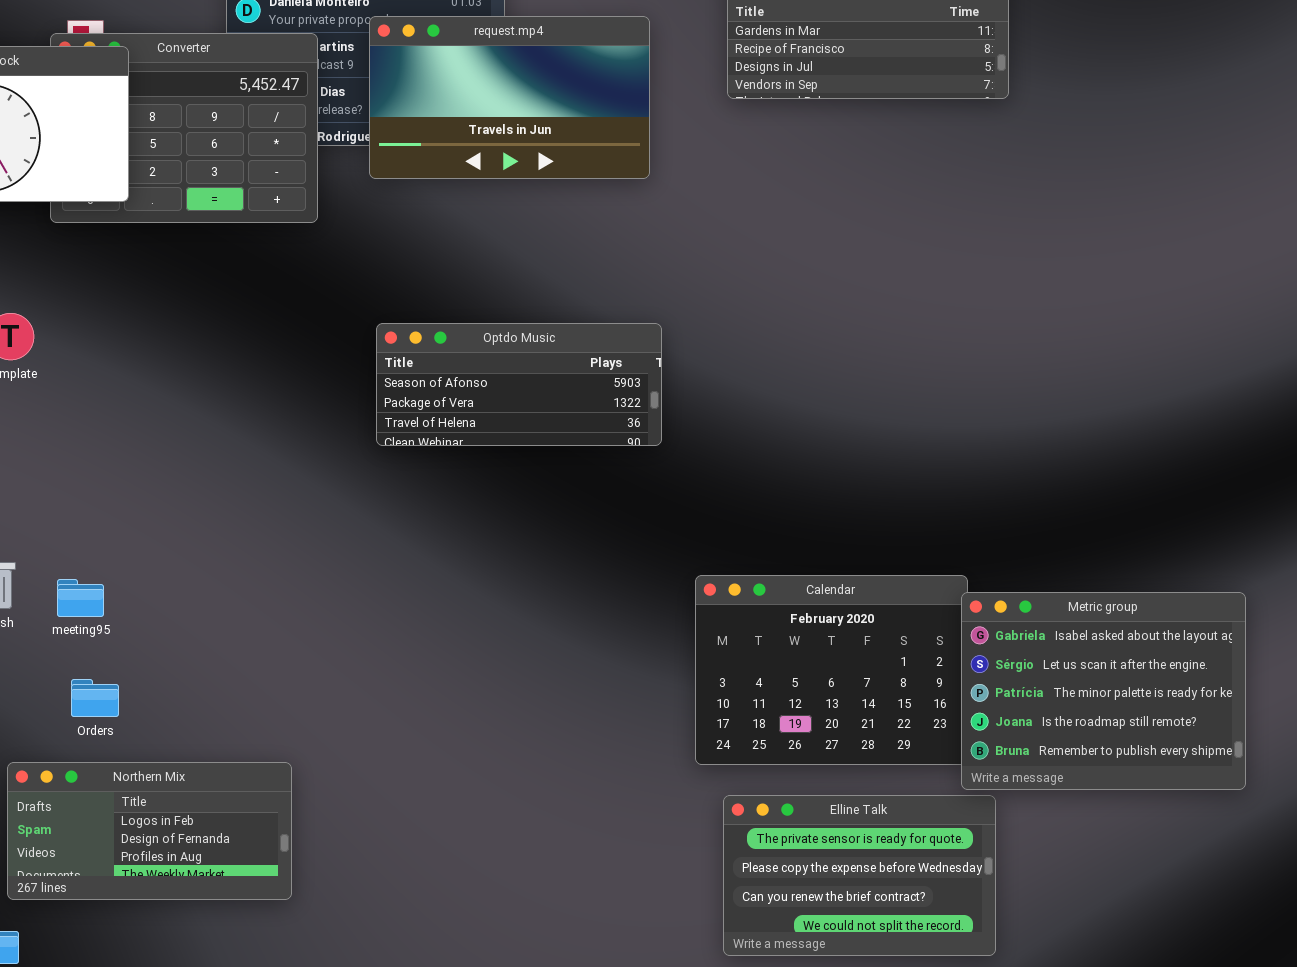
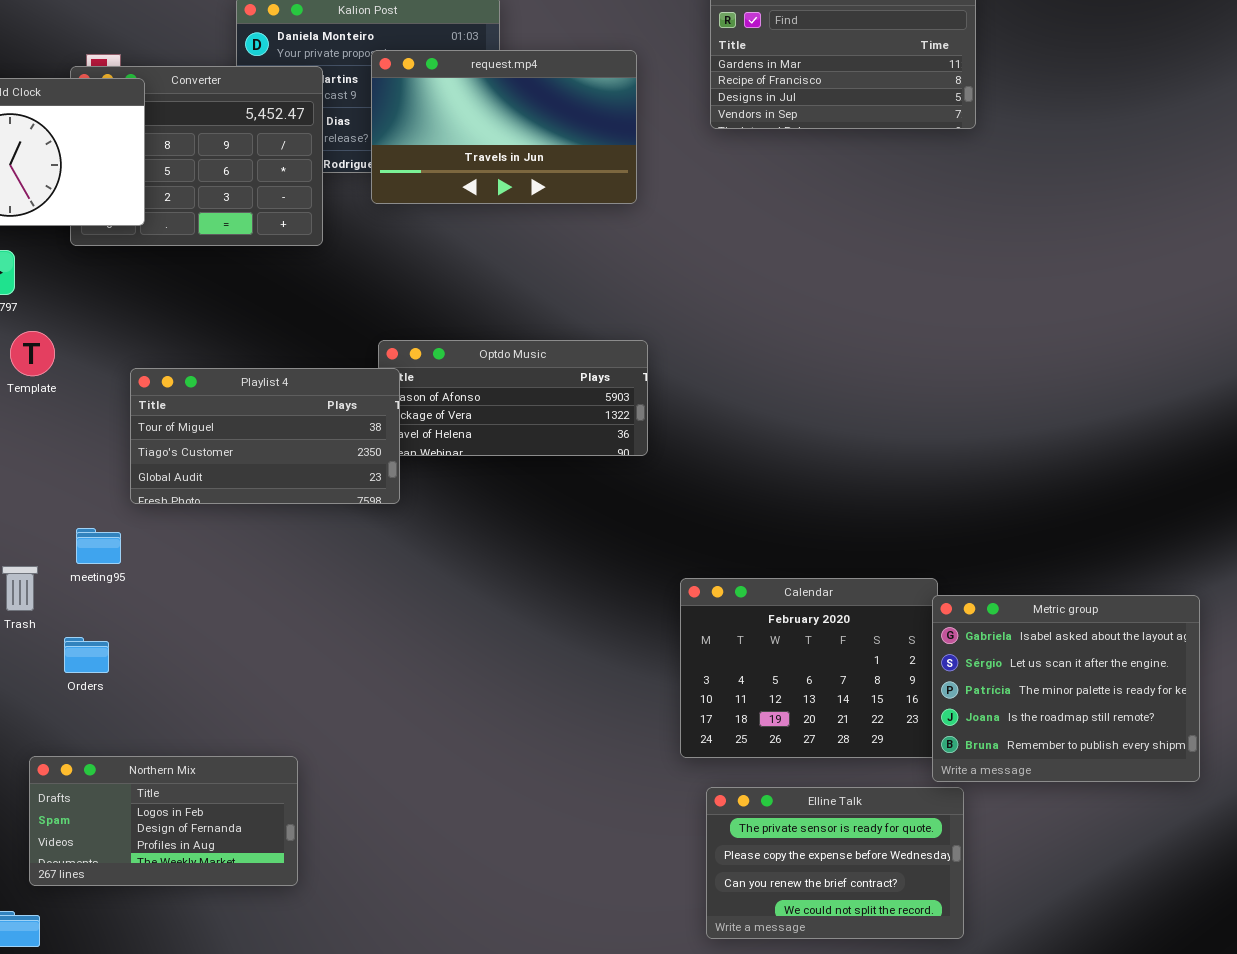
Playlist 4: none -> [130,368,400,504], opened
meeting95: [57,579,104,617] -> [76,528,121,564], moved
Orders: [71,679,119,717] -> [64,637,109,673], moved

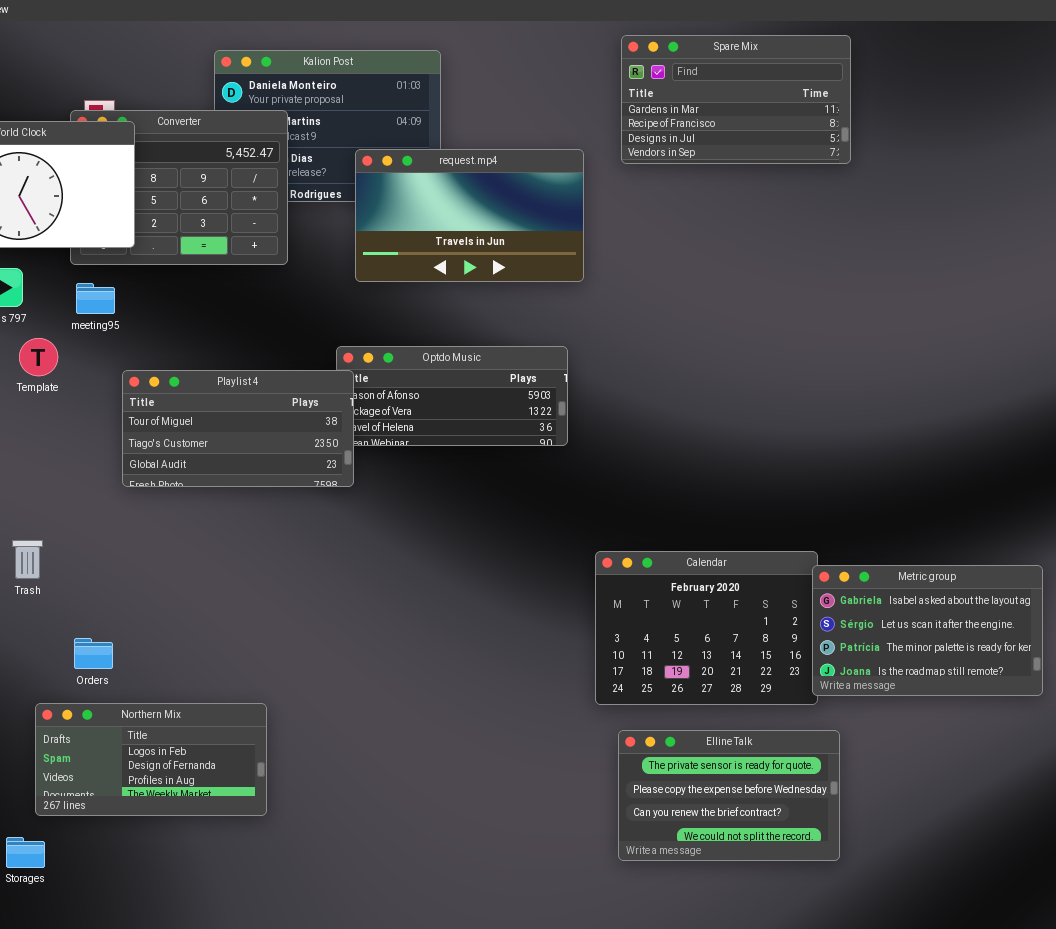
request.mp4: [371,50,637,204] -> [355,149,584,282], moved
meeting95: [76,528,121,564] -> [76,283,115,314], moved
Metric group: [932,595,1200,782] -> [812,565,1043,696], resized
Orders: [64,637,109,673] -> [74,638,113,669], moved

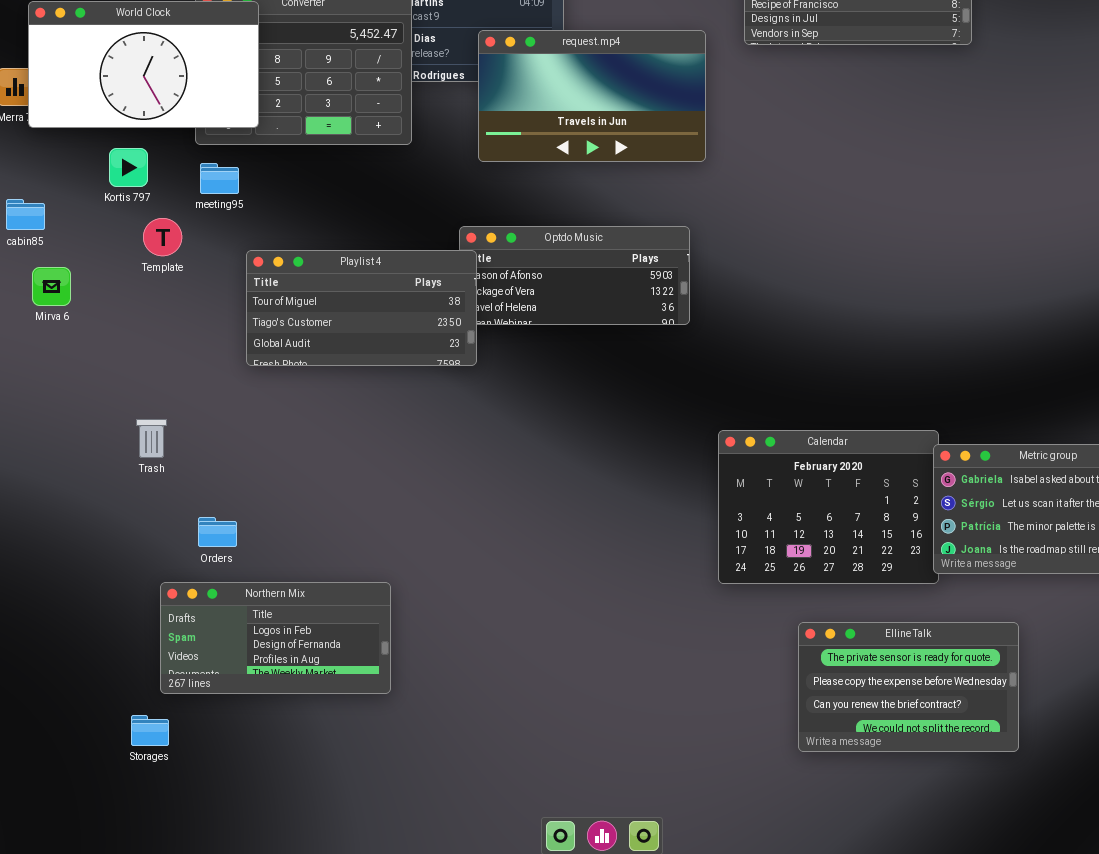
Elline Talk: [618,730,840,861] -> [798,622,1019,752], moved

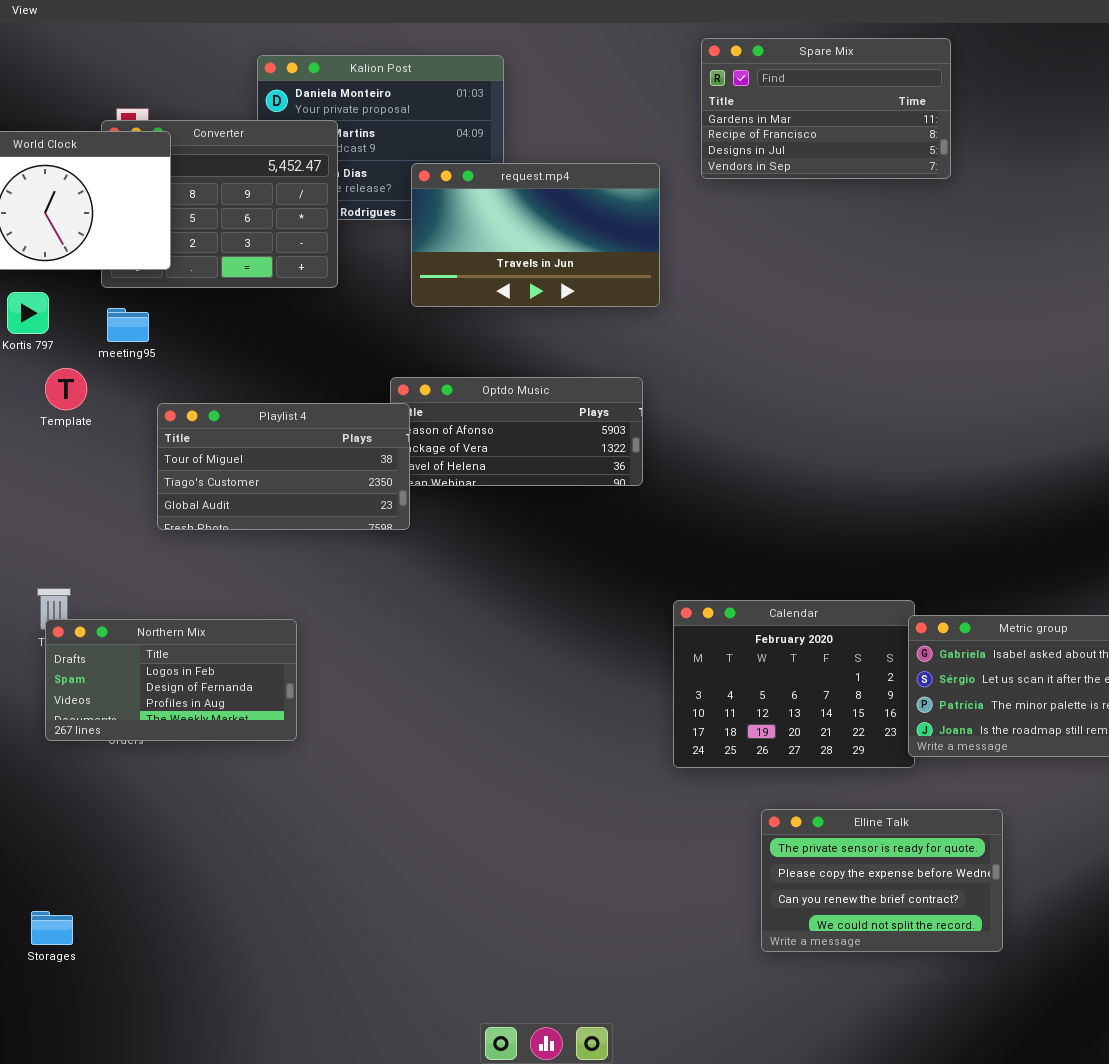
Northern Mix: [160,582,391,694] -> [45,619,297,741], moved

